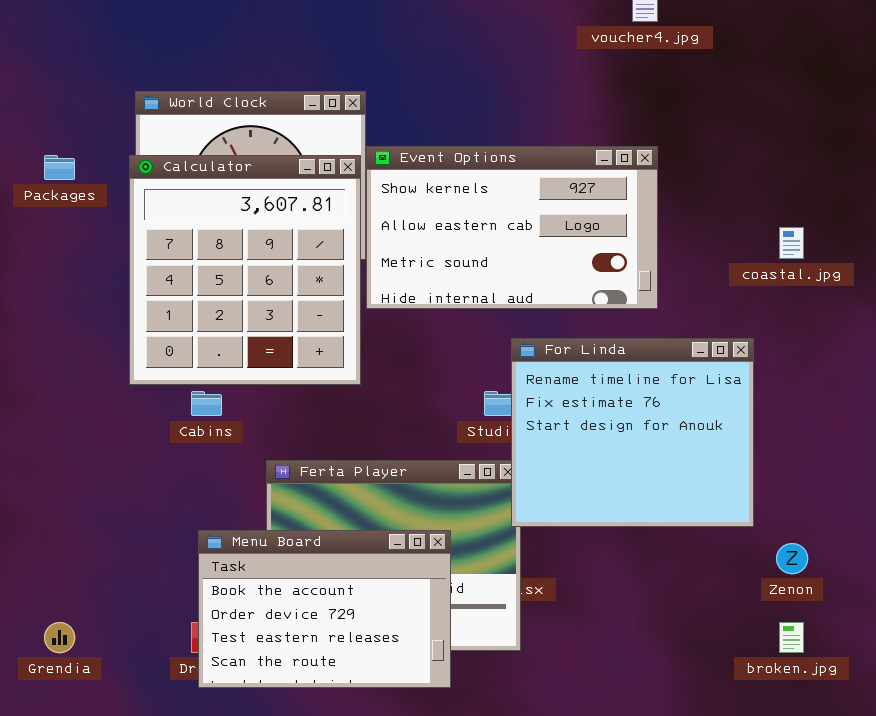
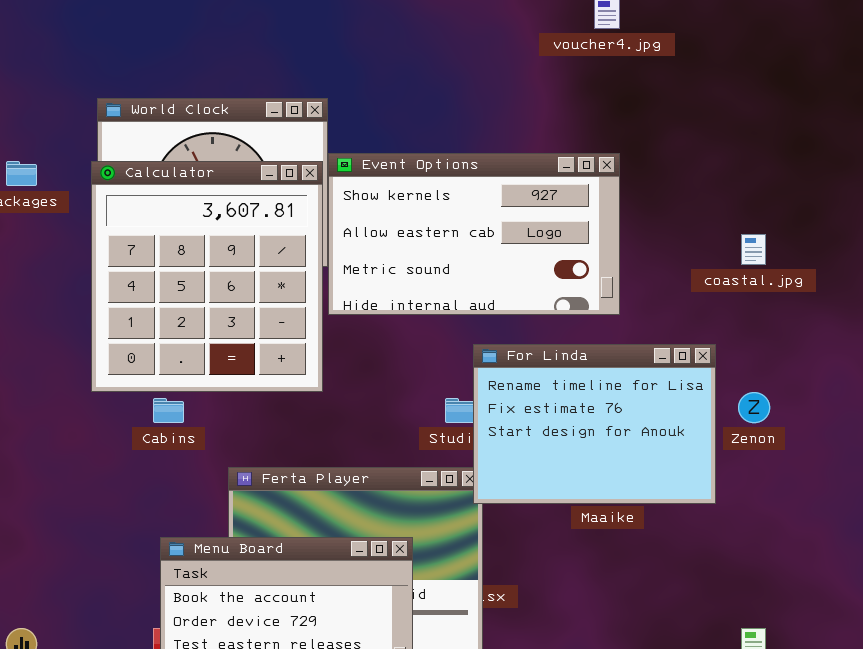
For Linda: [511,338,754,527] -> [473,344,716,504], resized
Zenon: [776,543,808,574] -> [738,392,770,423], moved

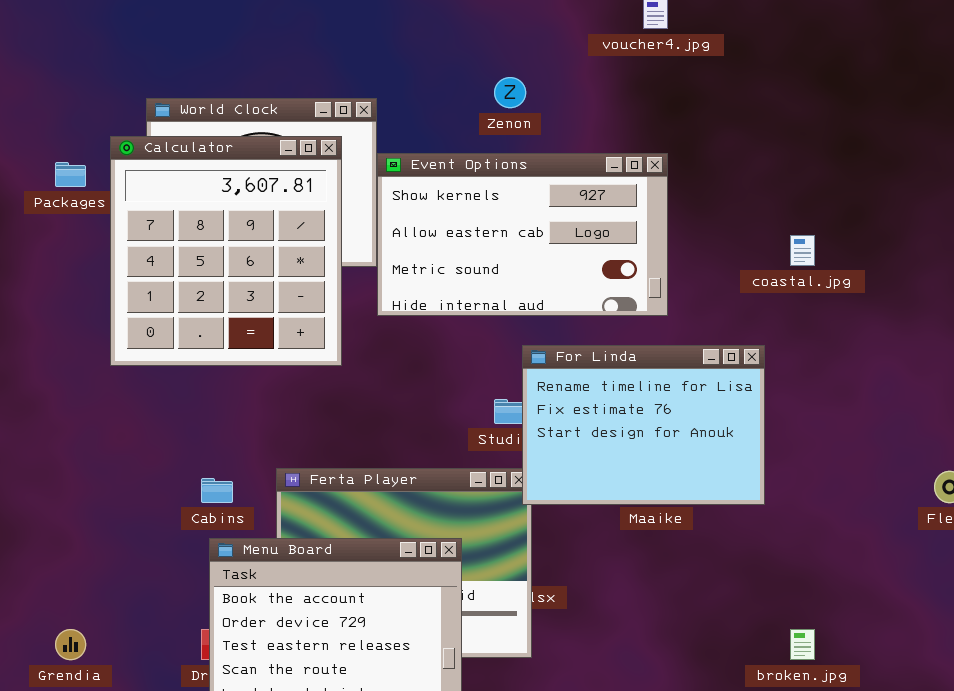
Calculator: [91,161,323,392] -> [110,136,342,366], moved
Zenon: [738,392,770,423] -> [494,77,526,108], moved
Cabins: [153,398,184,423] -> [201,478,233,503], moved

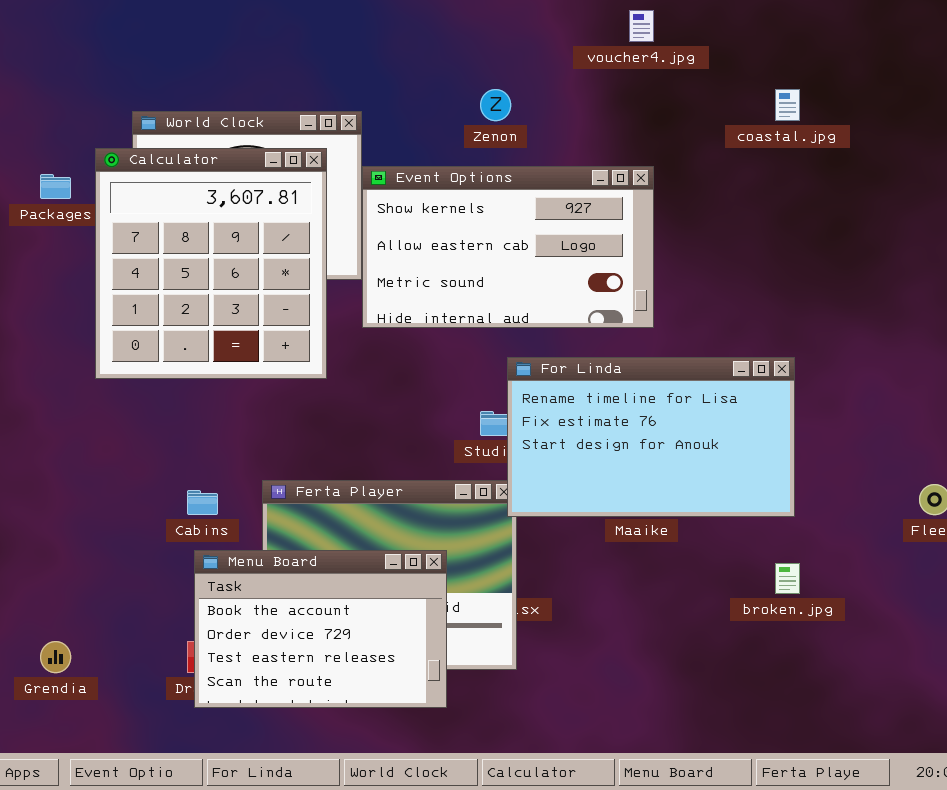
coastal.jpg: [790,235,815,266] -> [775,89,800,121], moved
For Linda: [522,345,765,505] -> [507,357,795,517], resized
broken.jpg: [790,629,815,660] -> [775,563,800,594], moved

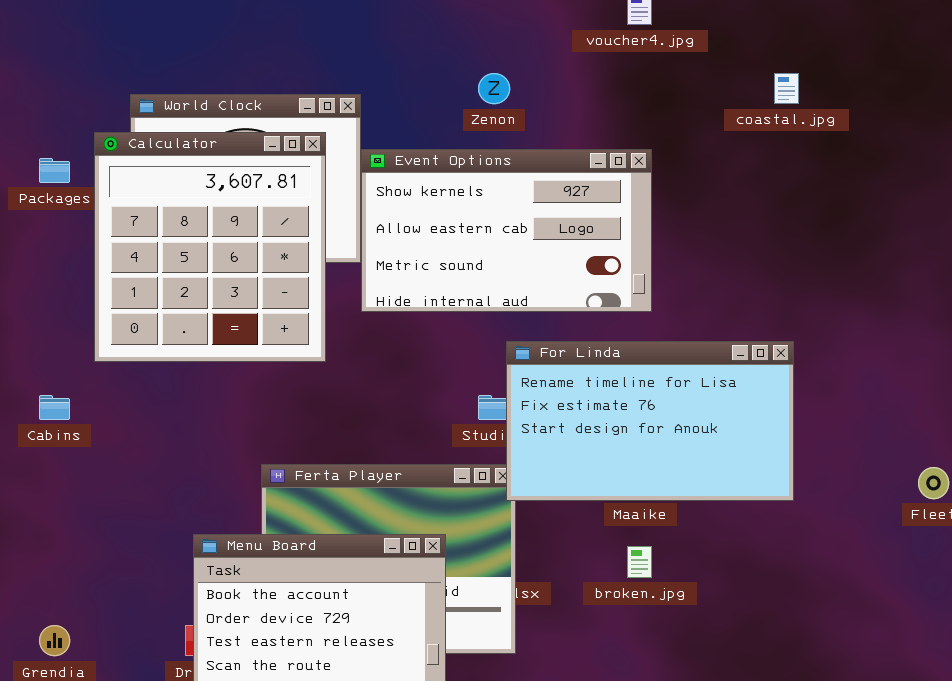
Cabins: [187,490,218,515] -> [39,395,70,420], moved
broken.jpg: [775,563,800,594] -> [627,546,652,578], moved

